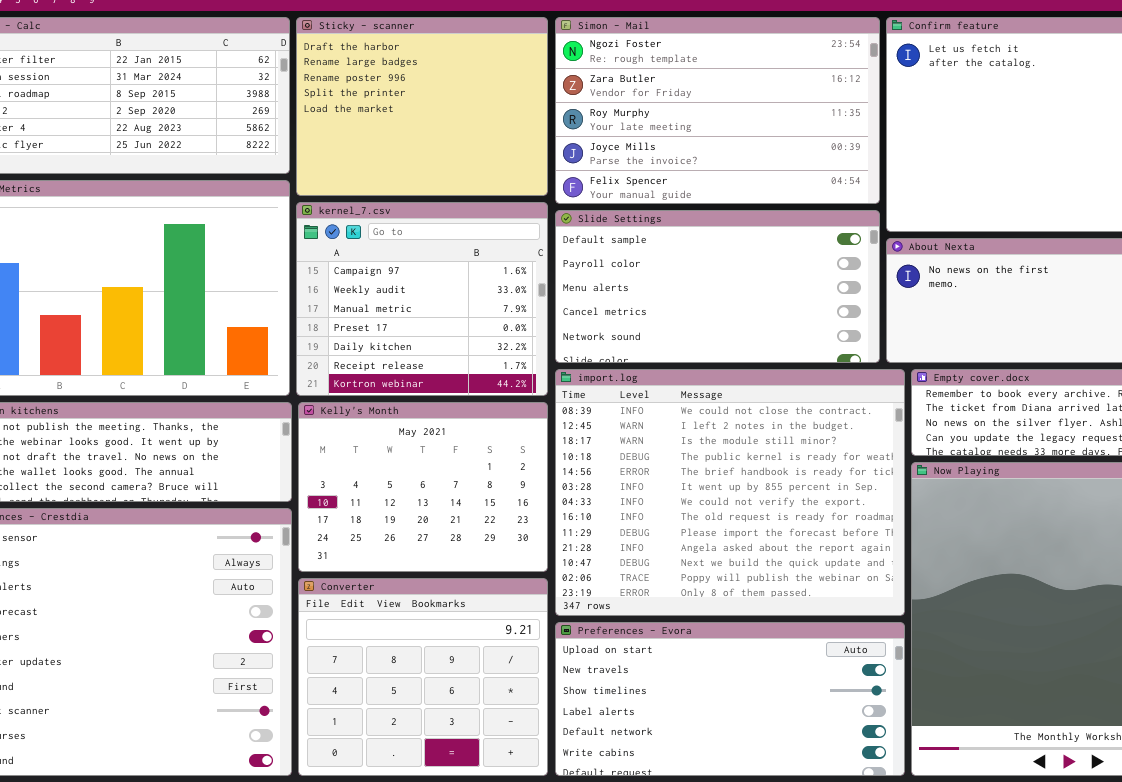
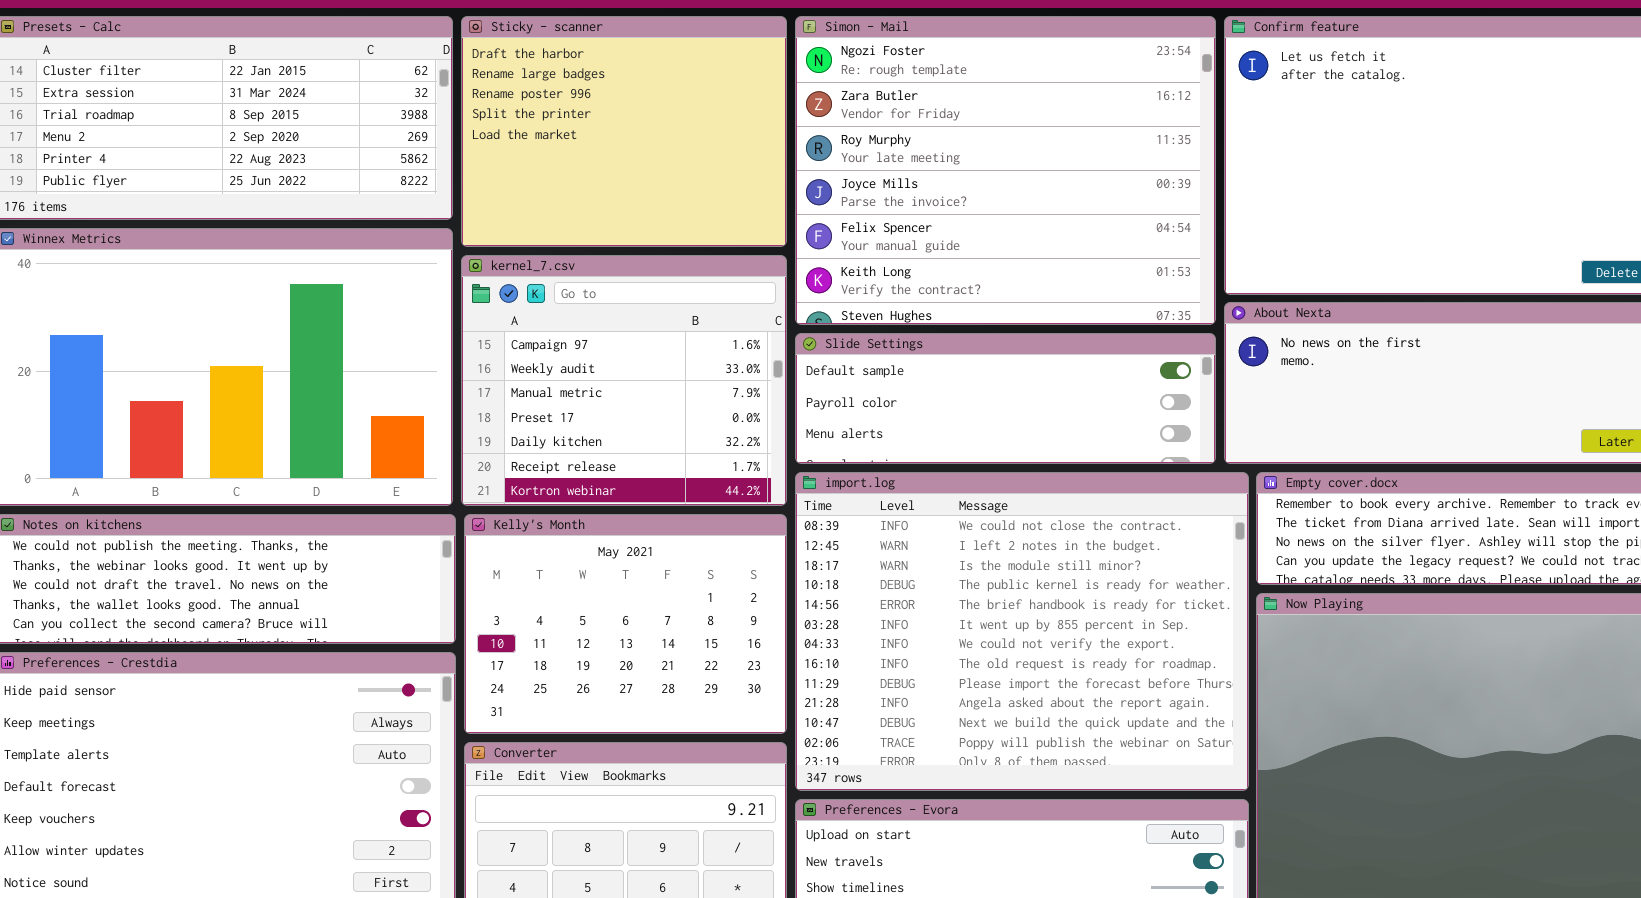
Simon - Mail: [555,17,880,204] -> [795,16,1216,325], resized
Slide Settings: [555,210,880,363] -> [795,333,1216,464], resized

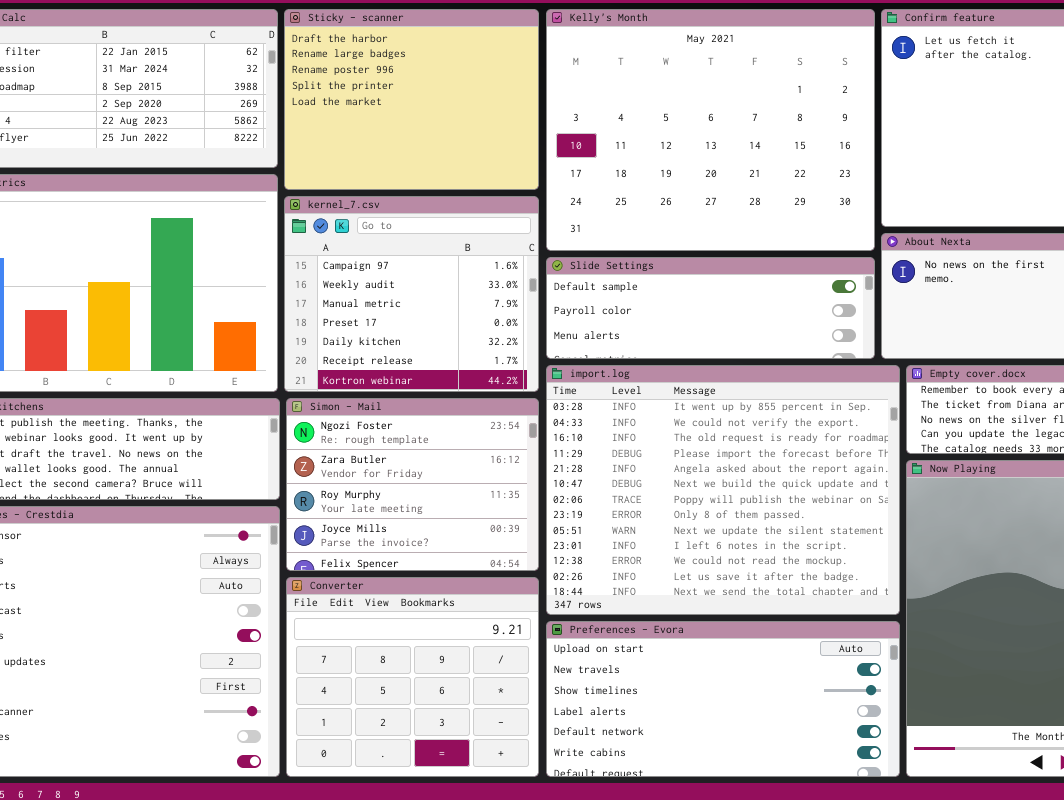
Simon - Mail: [795,16,1216,325] -> [286,398,539,571], moved, resized
import.log: [795,472,1249,791] -> [546,365,900,615], scrolled down 5 rows
Kelly's Month: [464,514,787,734] -> [546,9,875,251], moved, resized

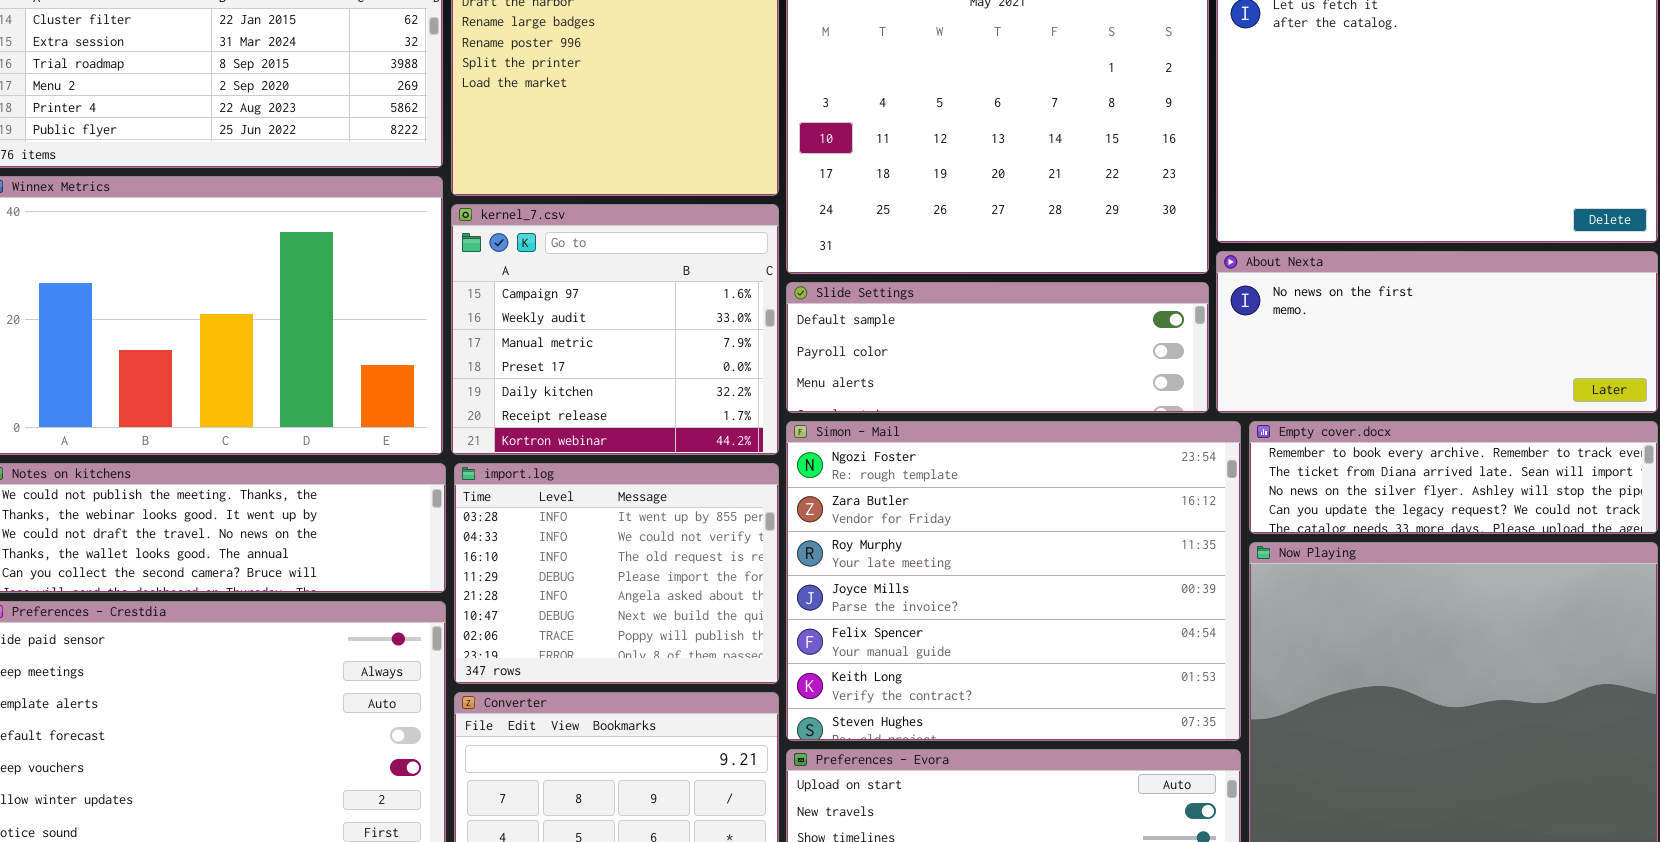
import.log: [546,365,900,615] -> [454,463,779,684], moved, resized
Simon - Mail: [286,398,539,571] -> [786,421,1241,741], moved, resized

